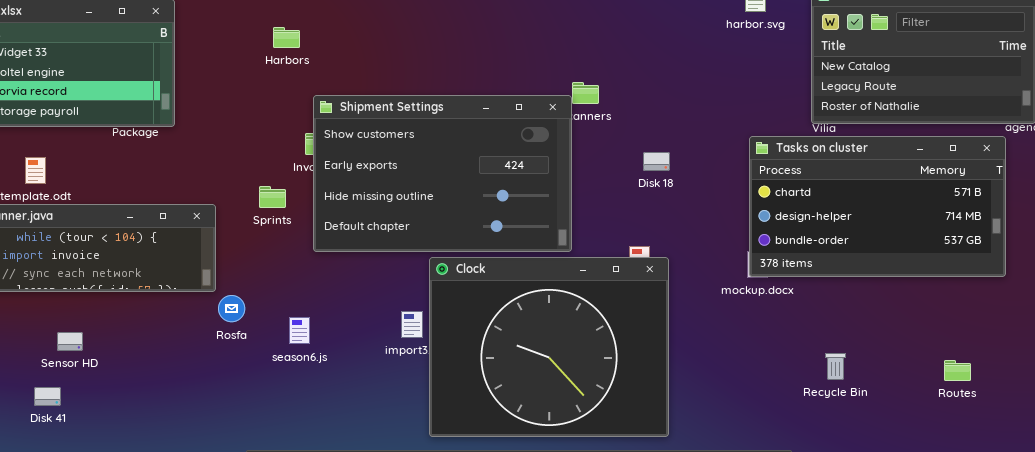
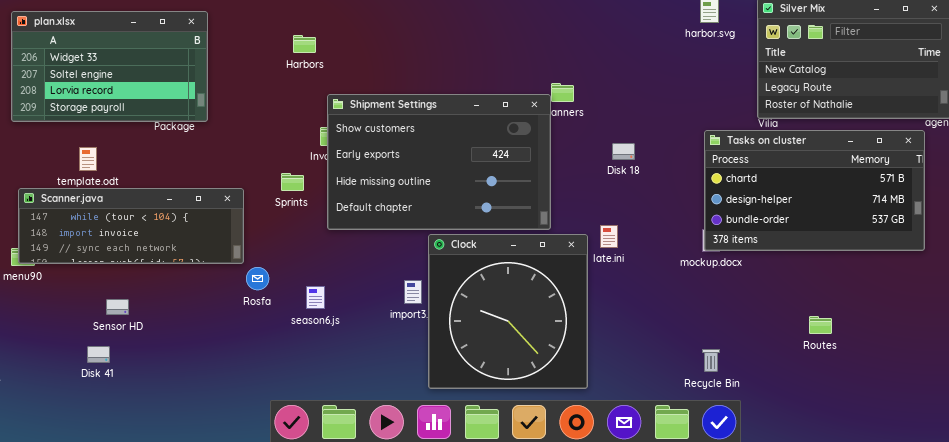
Clock: [429,257,669,437] -> [428,234,588,389], resized
Recycle Bin: [825,353,846,380] -> [702,349,720,372], moved
Routes: [944,360,971,381] -> [809,316,832,334], moved

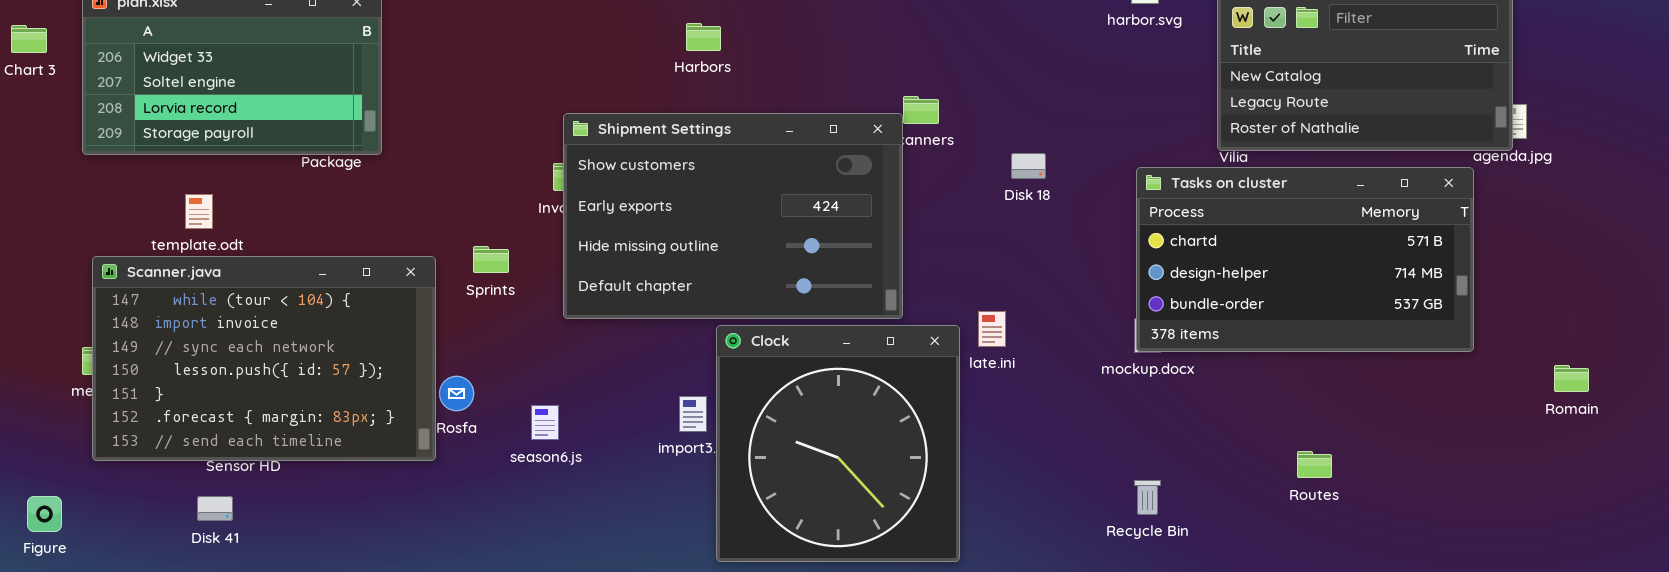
Harbors: [293,35,316,53] -> [686,23,721,51], moved
Disk 18: [612,143,635,160] -> [1011,153,1046,179], moved
Sprints: [281,173,304,191] -> [473,246,509,273], moved
Scanner.java: [18,188,244,264] -> [92,256,436,461], resized
Recycle Bin: [702,349,720,372] -> [1134,480,1161,515], moved

